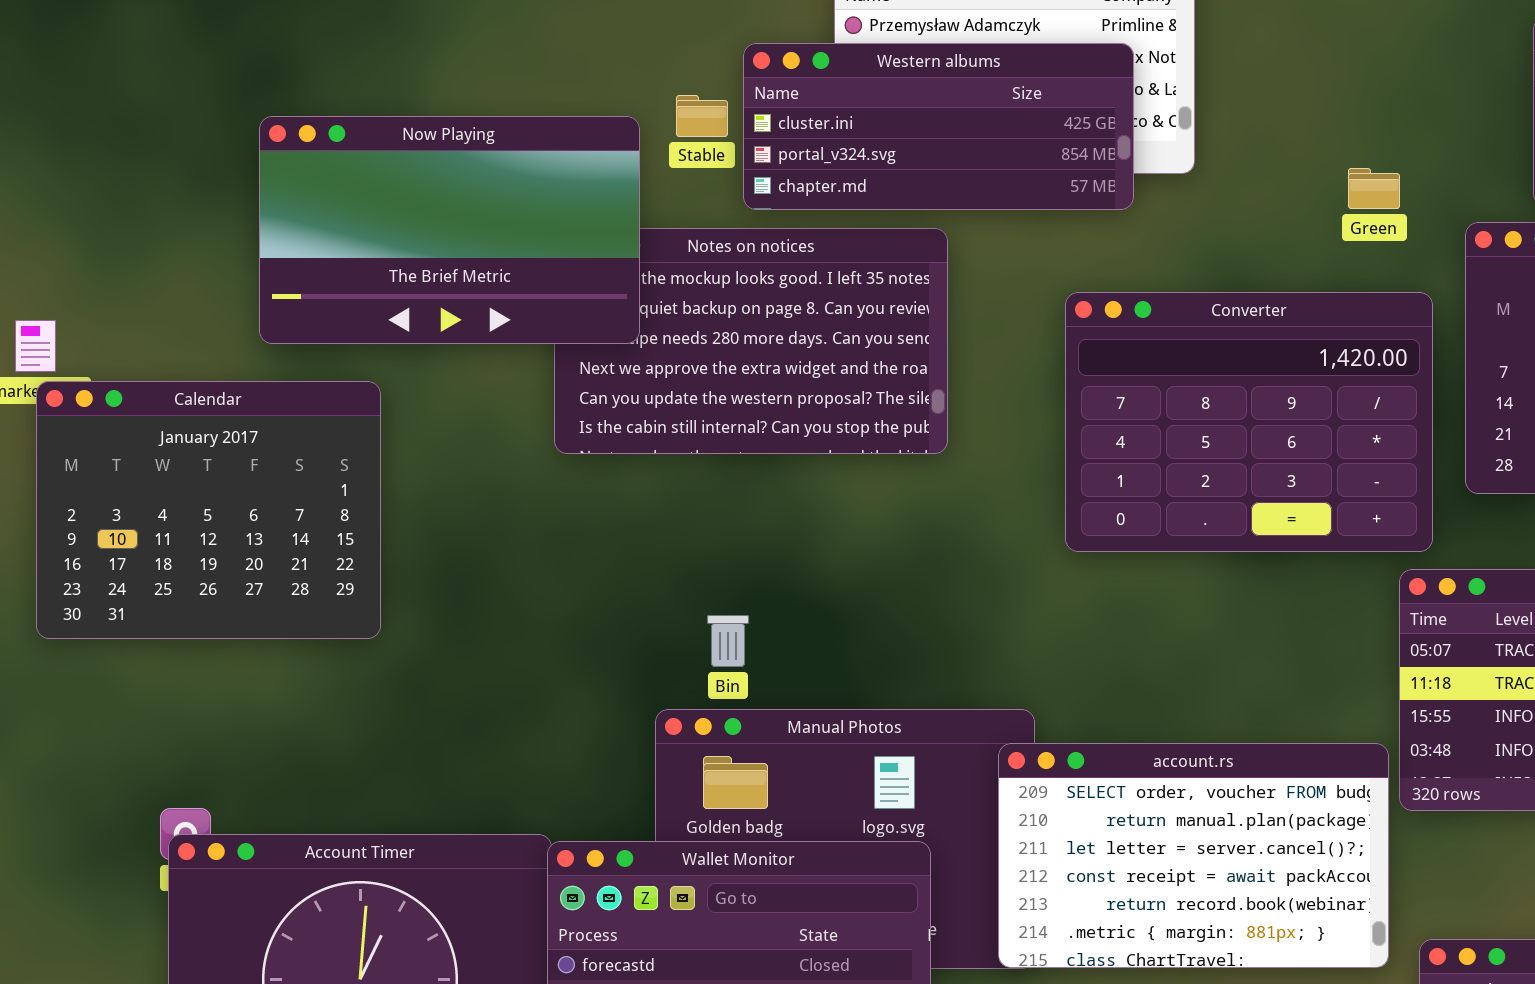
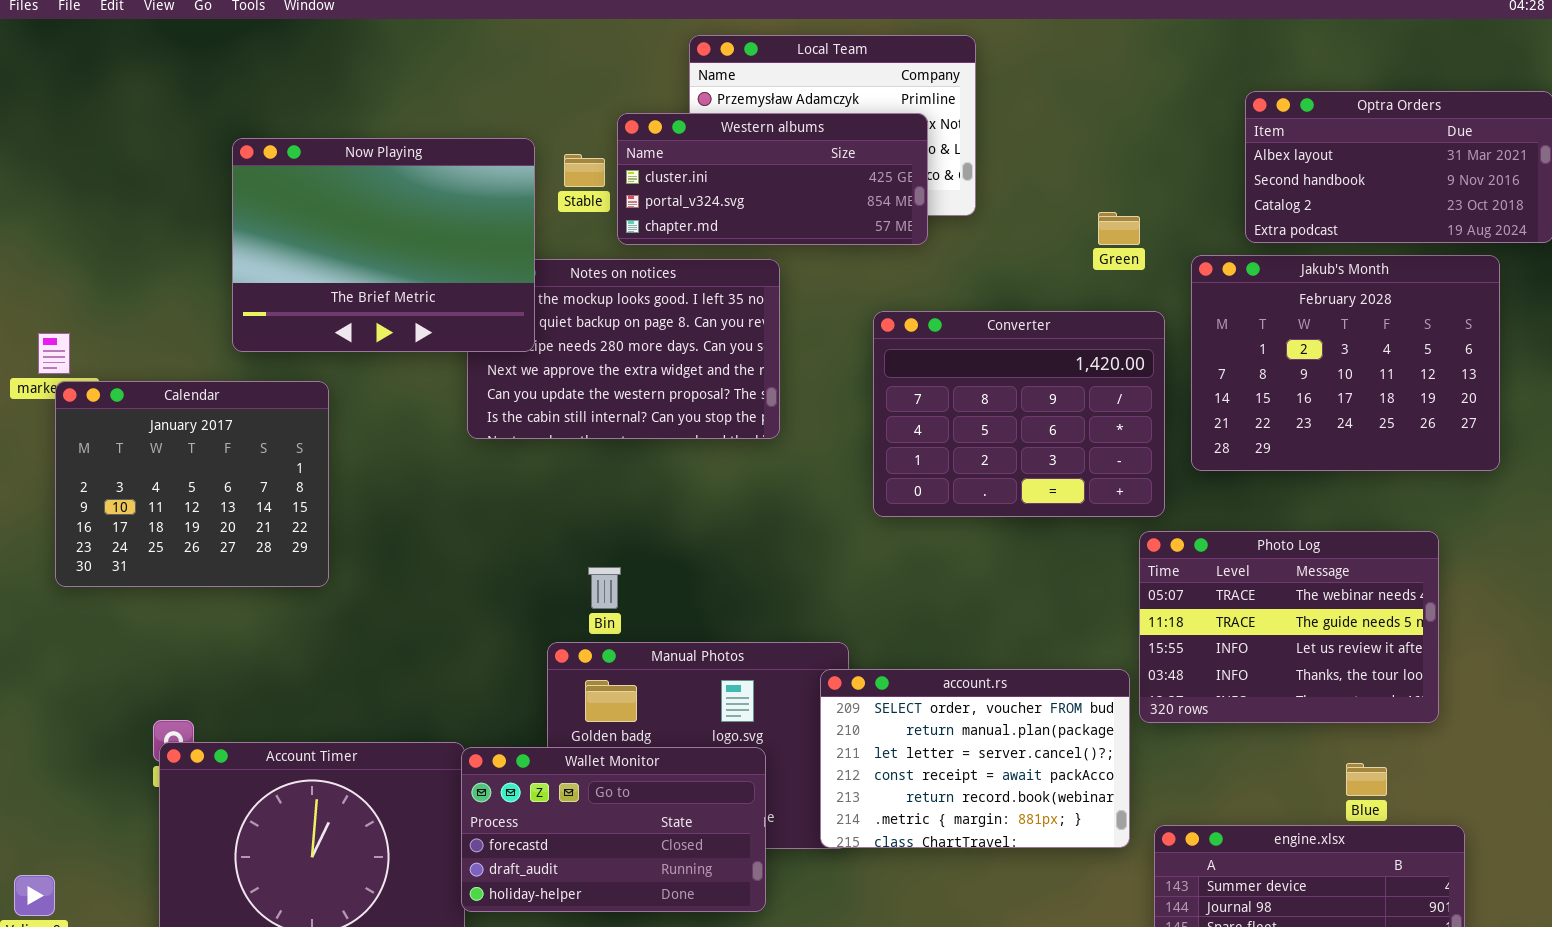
Now Playing: [259,116,640,344] -> [232,138,535,352], resized

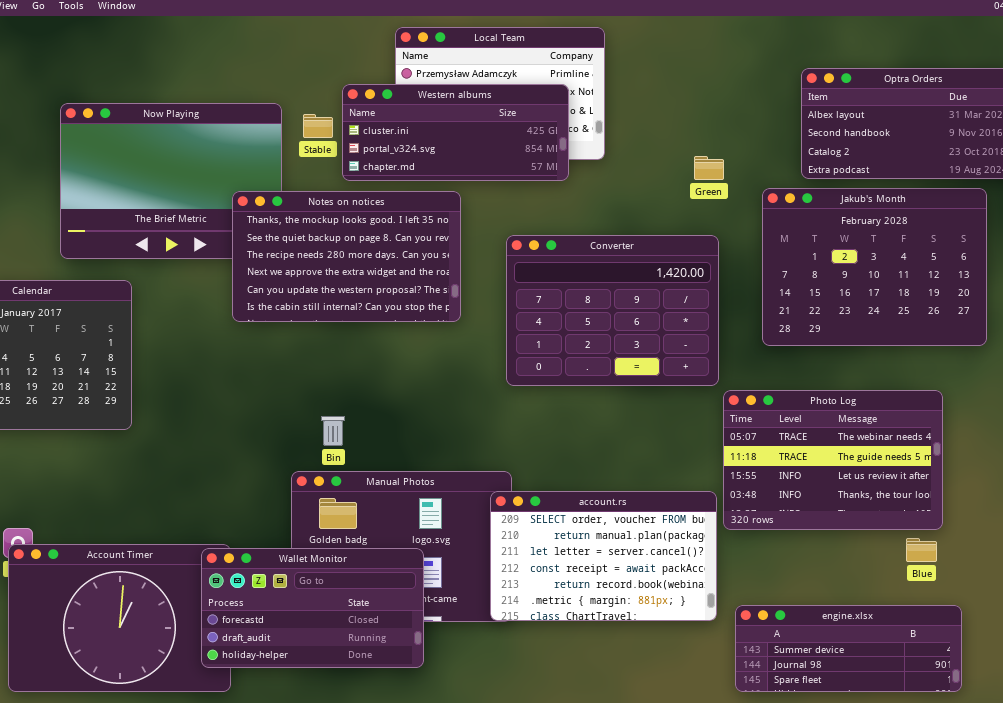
Notes on notices: [467,259,780,439] -> [232,191,461,322], raised
Converter: [873,311,1165,517] -> [506,235,719,386], moved
Wallet Monitor: [461,747,766,912] -> [201,548,424,668], moved
Blue: [1346,763,1387,796] -> [906,538,937,562], moved

